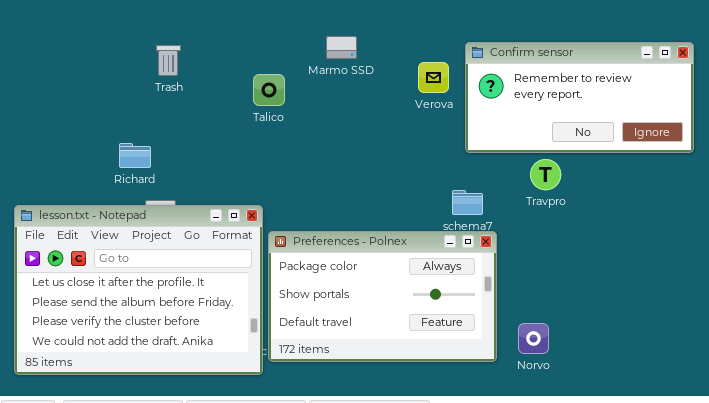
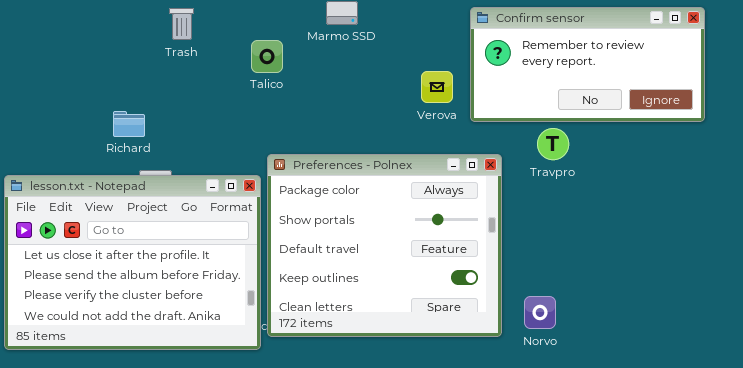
Trash: [156,45,181,76] -> [169,8,194,40], moved
Verova: [418,62,449,93] -> [421,71,453,103], moved
Preferences - Polnex: [268,231,497,362] -> [267,154,502,337], resized

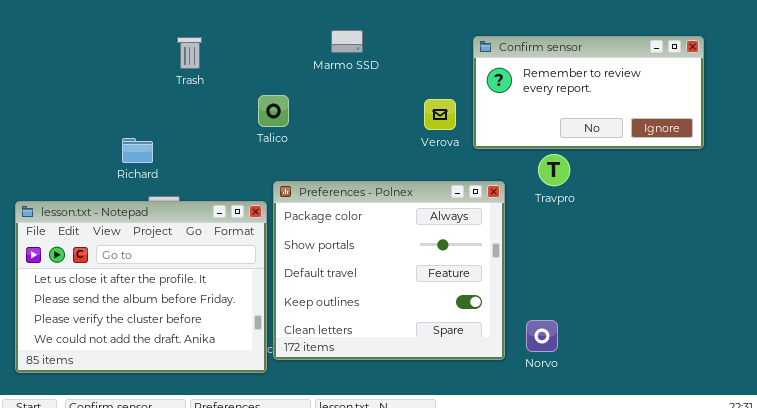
Talico: [251,40,283,73] -> [258,95,289,127], moved

